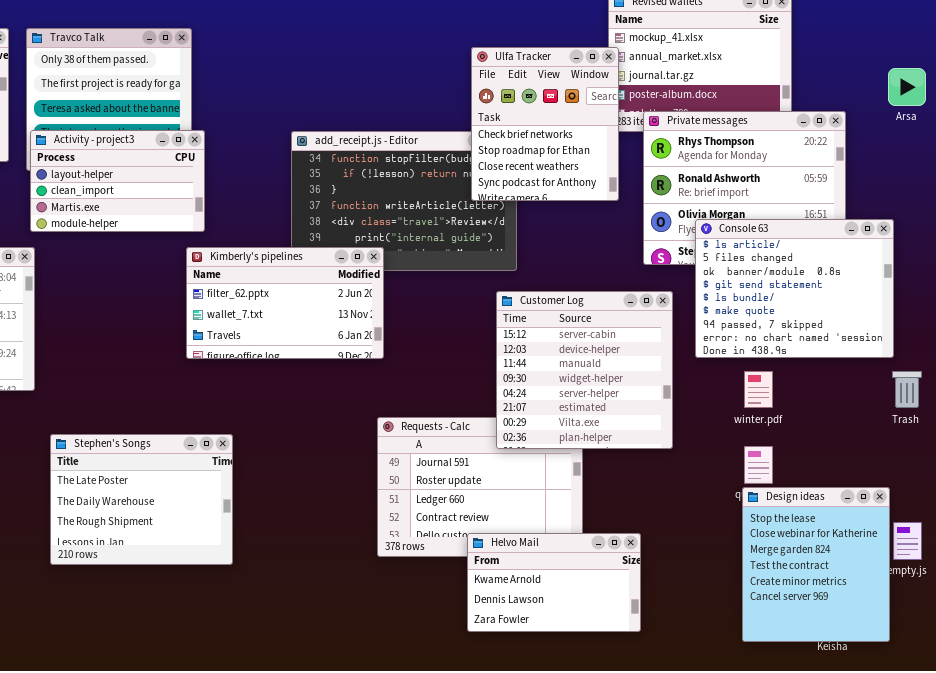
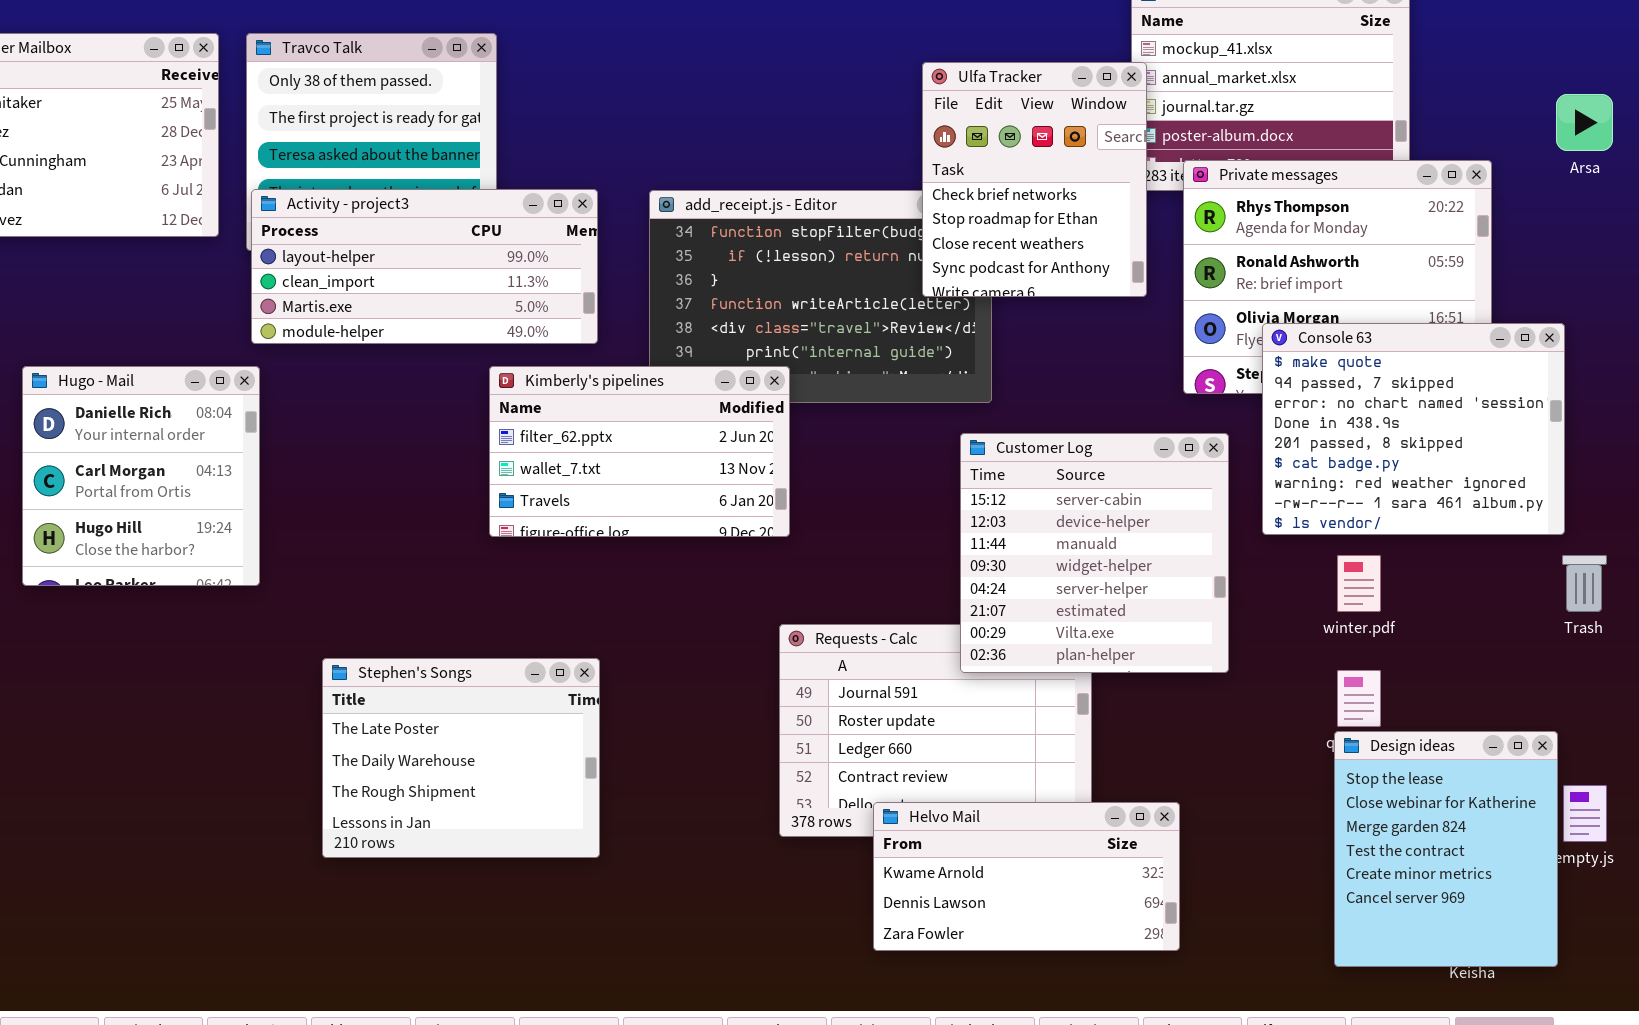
Activity - project3: [30,130,205,232] -> [251,189,598,344], resized
Console 63: [695,219,894,358] -> [1262,323,1565,535], scrolled down 5 rows
Stephen's Songs: [50,434,233,565] -> [322,658,600,858], moved
Helvo Mail: [467,533,641,632] -> [873,802,1180,951], resized

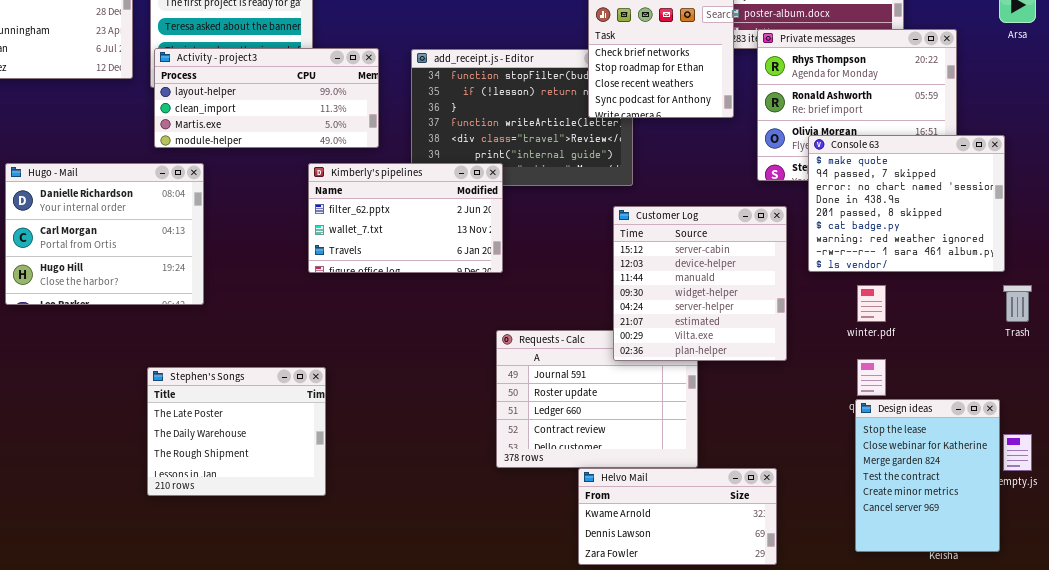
Hugo - Mail: [22,366,260,586] -> [5,163,204,305], resized
Stephen's Songs: [322,658,600,858] -> [147,367,326,496], moved
Helvo Mail: [873,802,1180,951] -> [578,468,777,565], moved

